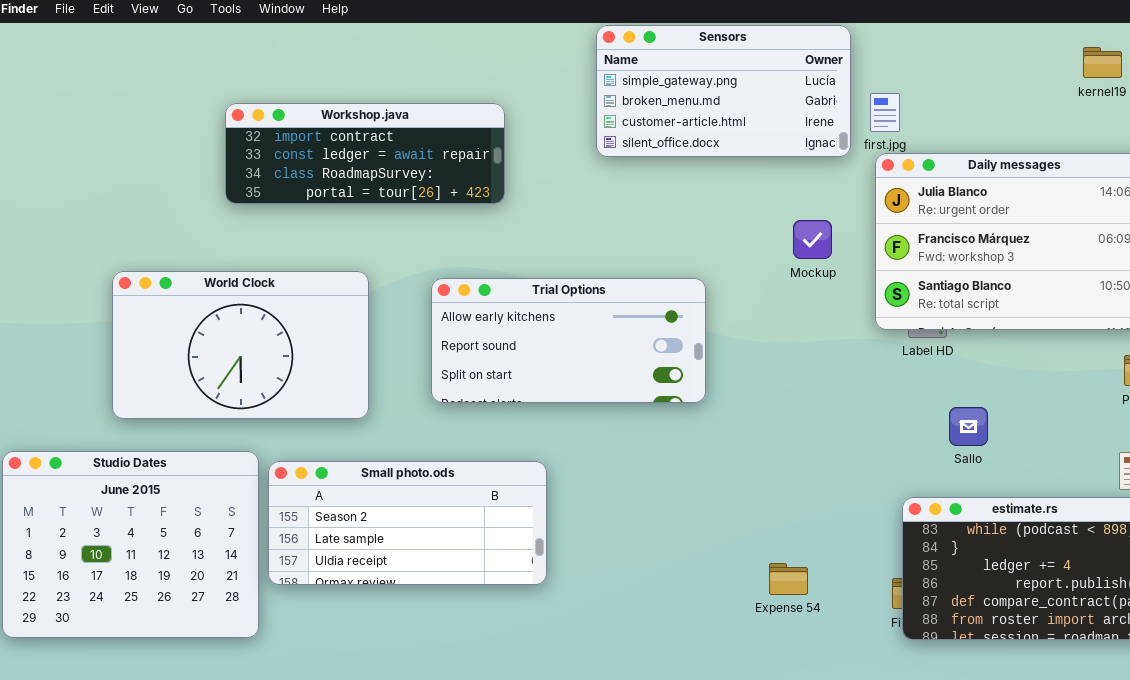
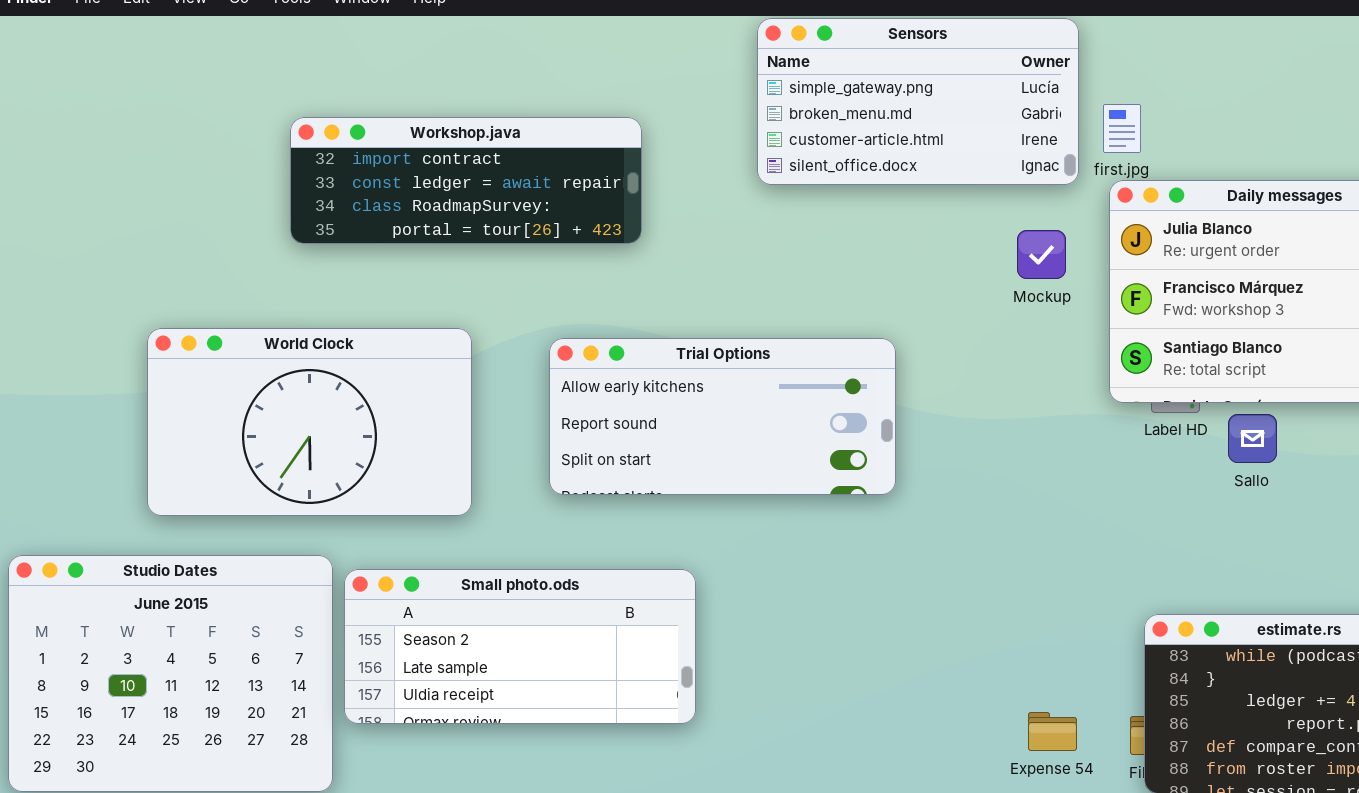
Mockup: [793,220,832,259] -> [1017,230,1066,279], moved
Sallo: [949,407,988,446] -> [1228,414,1277,463], moved
Expense 54: [769,563,808,595] -> [1028,712,1077,751], moved

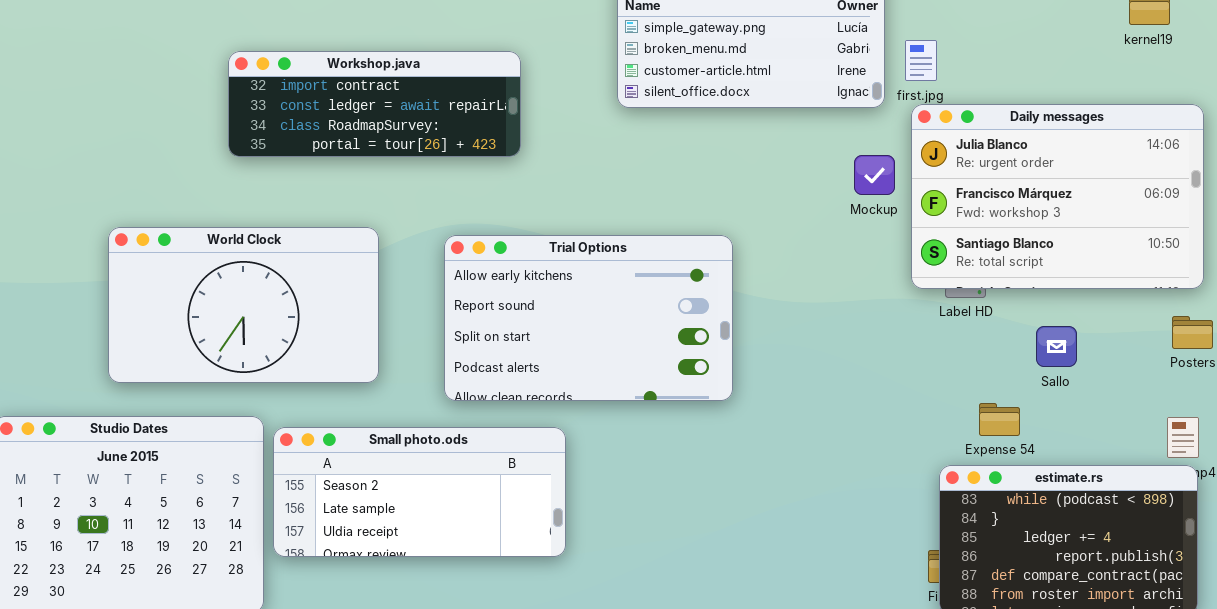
Mockup: [1017,230,1066,279] -> [854,155,895,195], moved
Trial Options: [549,338,896,495] -> [444,235,733,401], resized
Sallo: [1228,414,1277,463] -> [1036,326,1077,367], moved
Expense 54: [1028,712,1077,751] -> [979,403,1020,436], moved

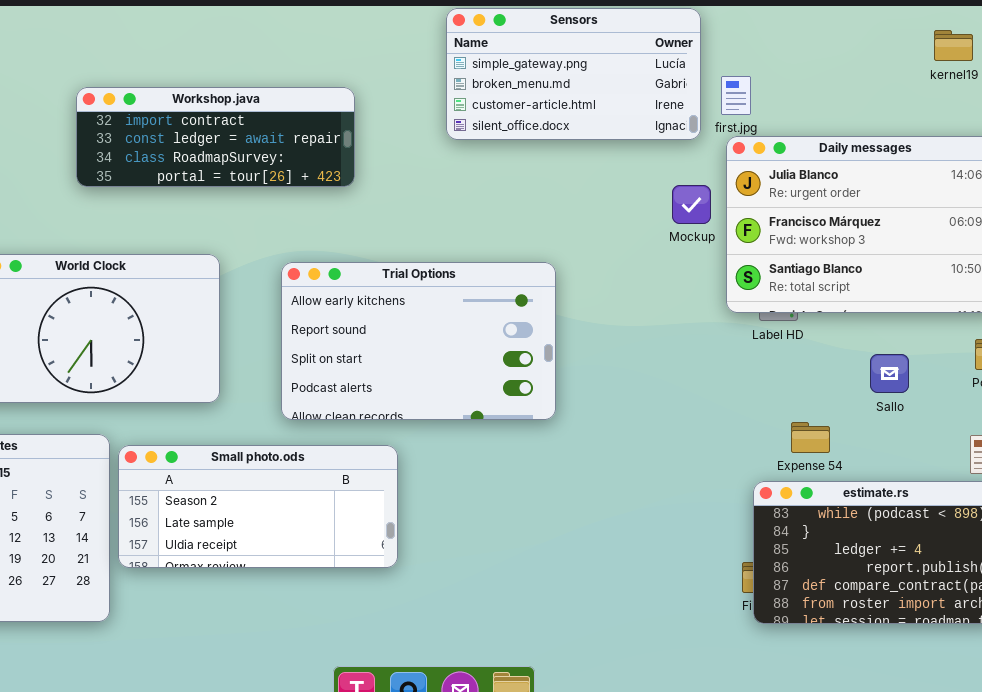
Sallo: [1036,326,1077,367] -> [870,354,909,393], moved

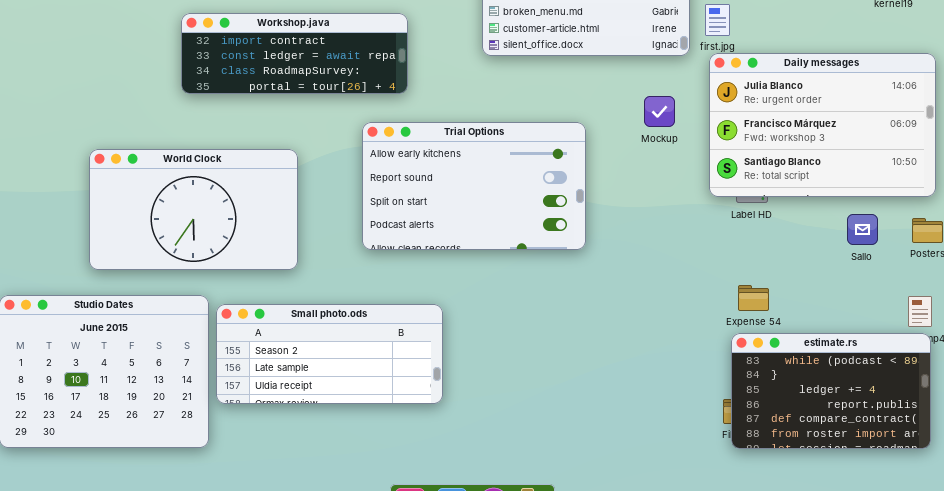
Mockup: [672,185,711,224] -> [644,96,675,127], moved
Trial Options: [281,262,556,420] -> [362,122,586,250], moved
Sallo: [870,354,909,393] -> [847,214,878,245], moved
Expense 54: [791,422,830,453] -> [738,285,769,311], moved

